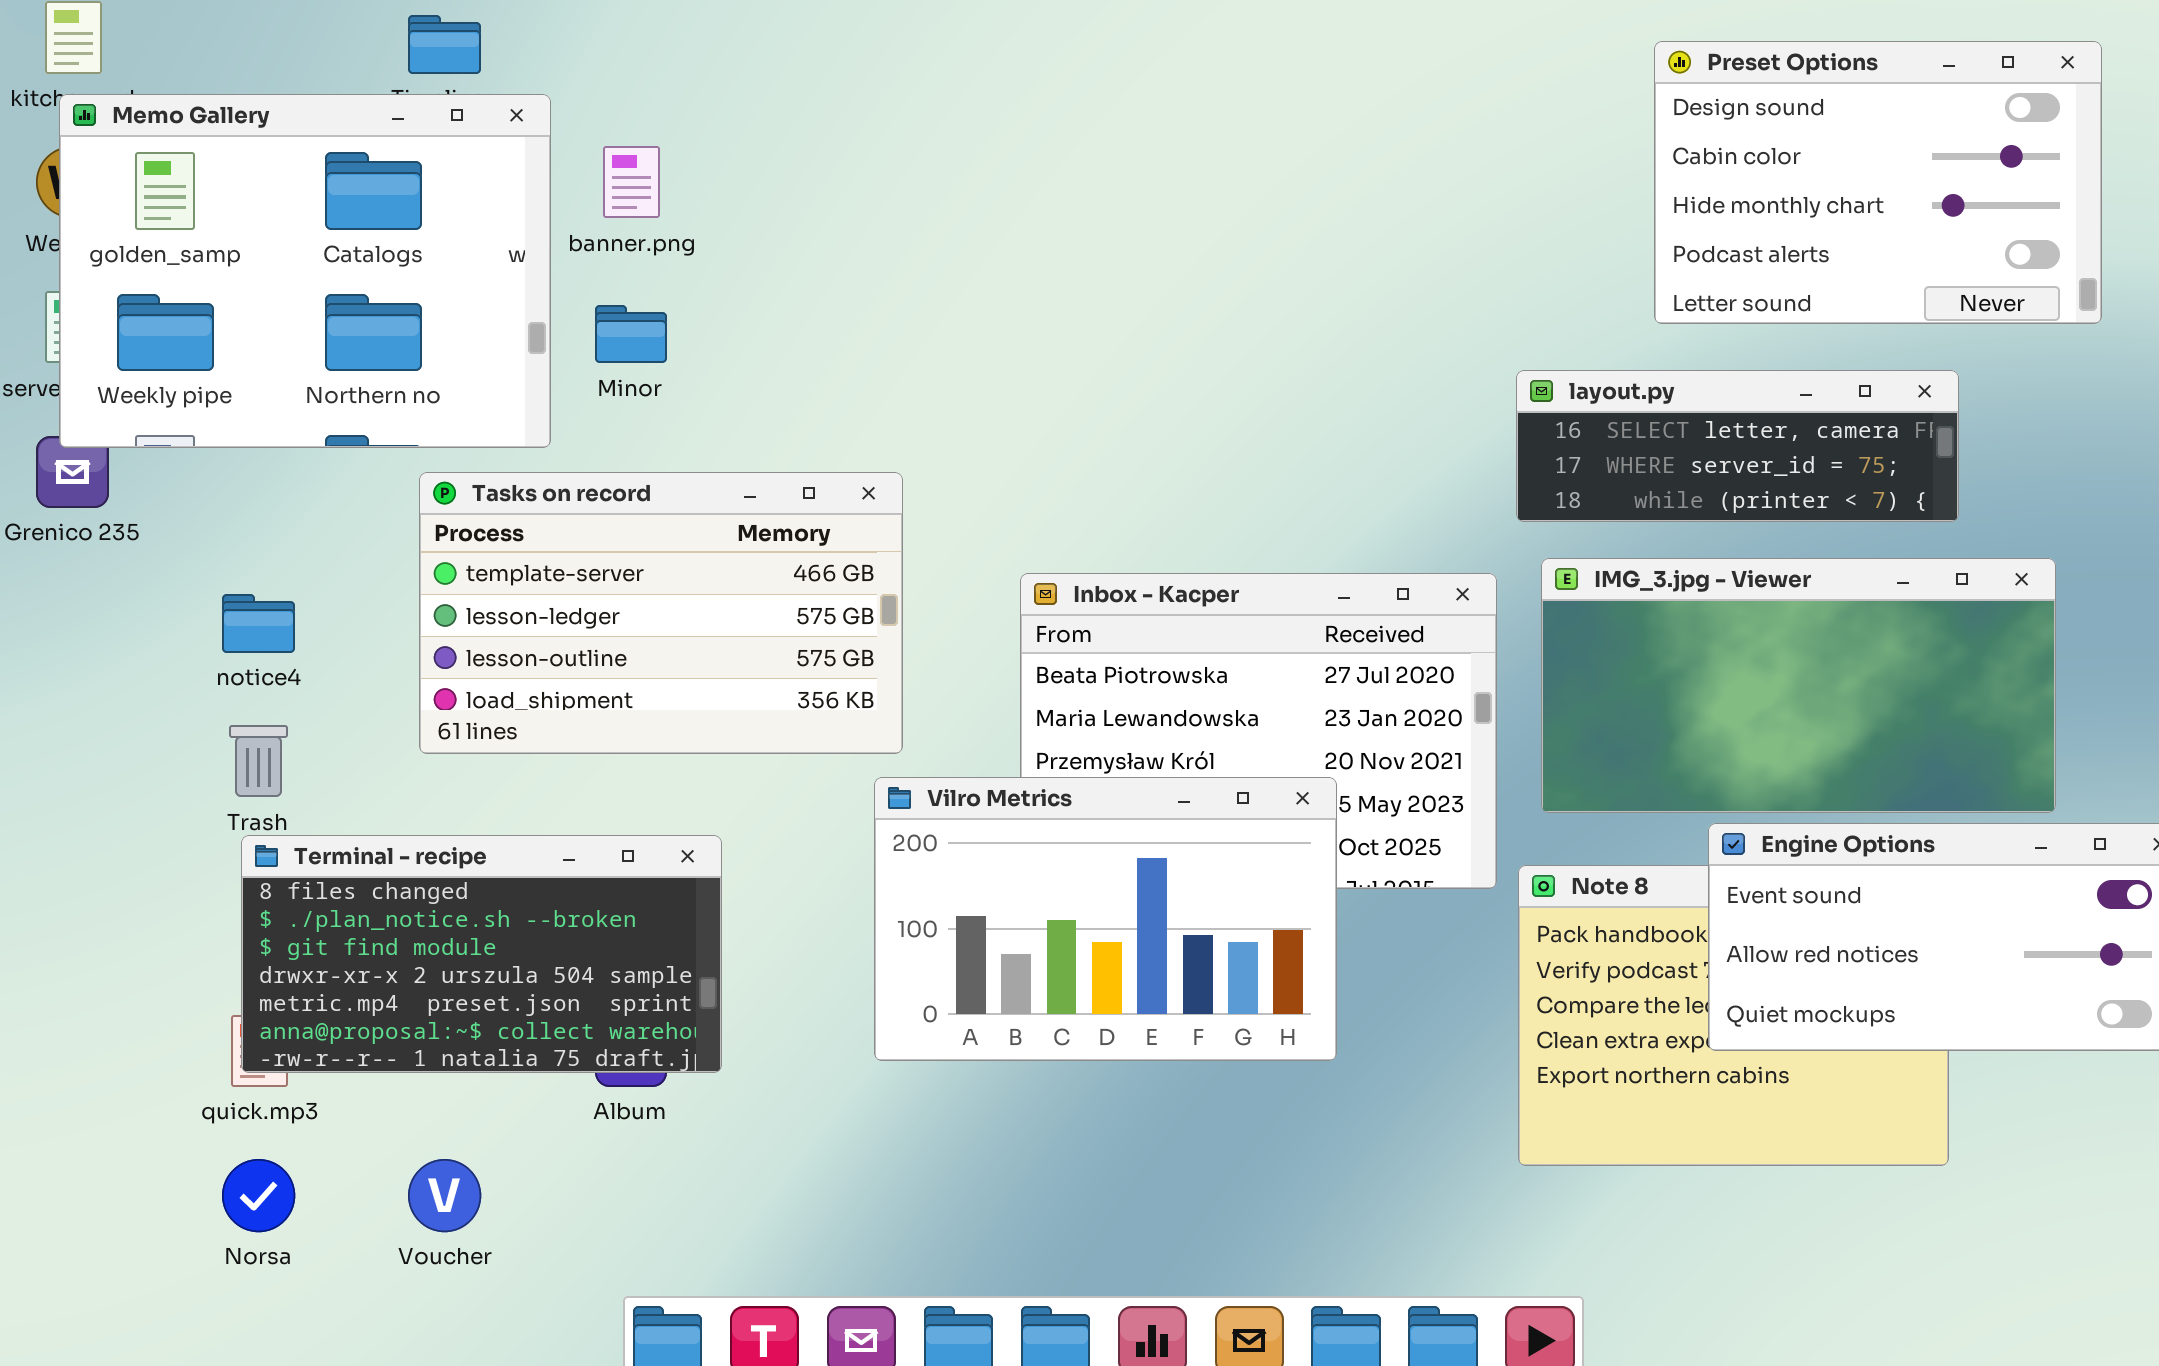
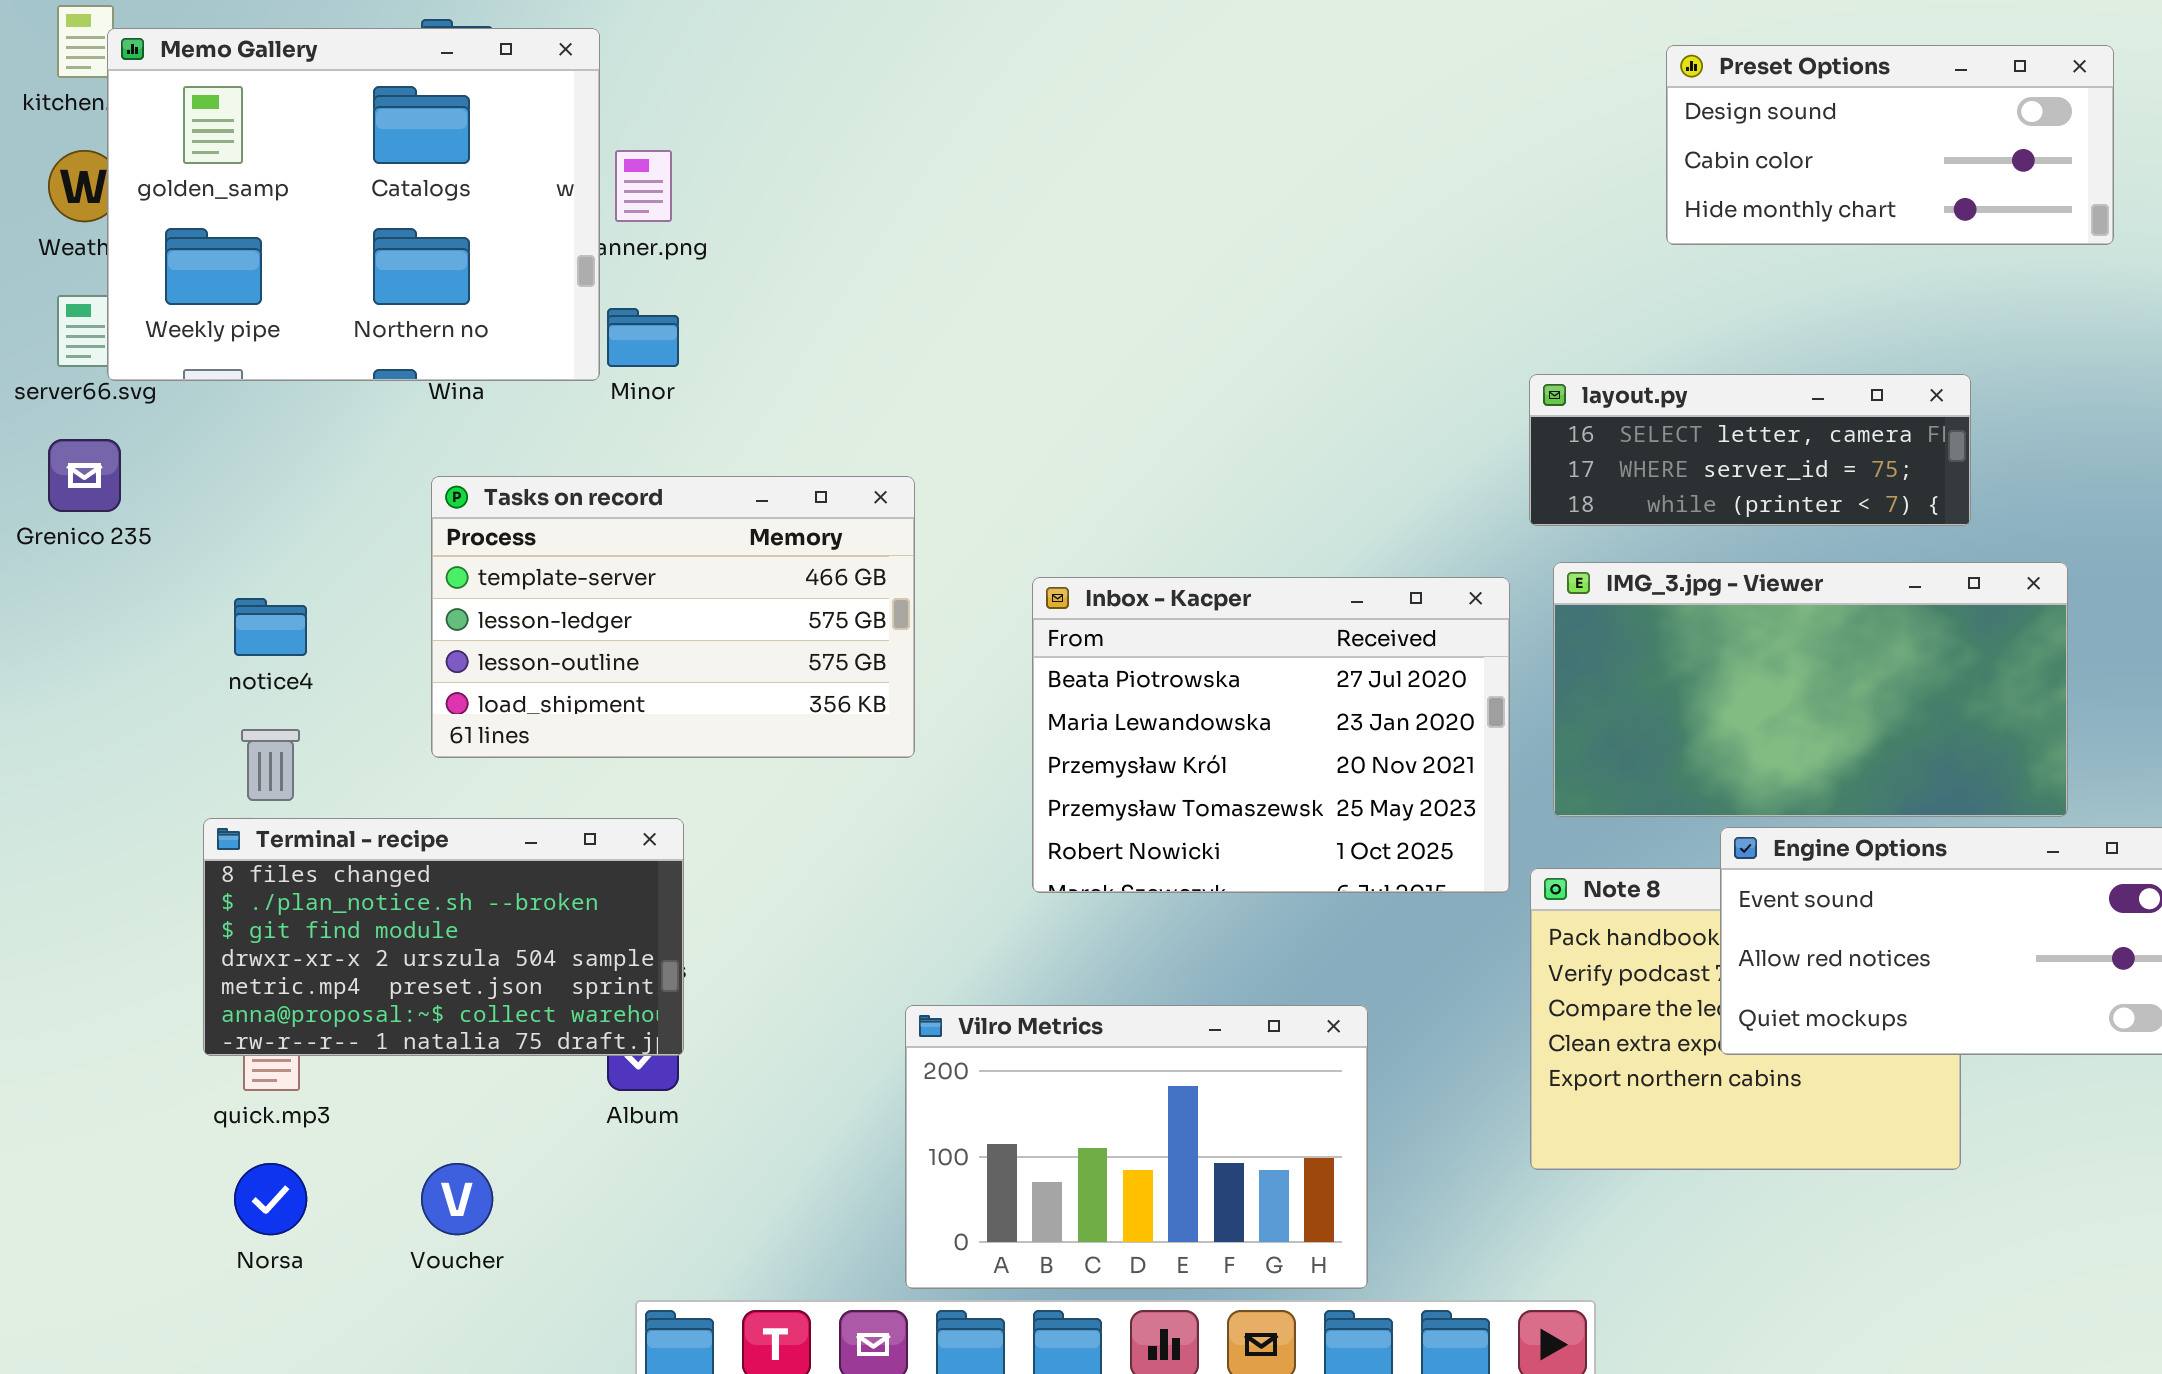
Preset Options: [1654,41,2102,324] -> [1666,45,2114,245], resized
Memo Gallery: [59,94,551,448] -> [107,28,600,381], moved
Vilro Metrics: [874,777,1337,1061] -> [905,1005,1368,1289], moved
Terminal - recipe: [241,835,722,1073] -> [203,818,684,1056], moved

